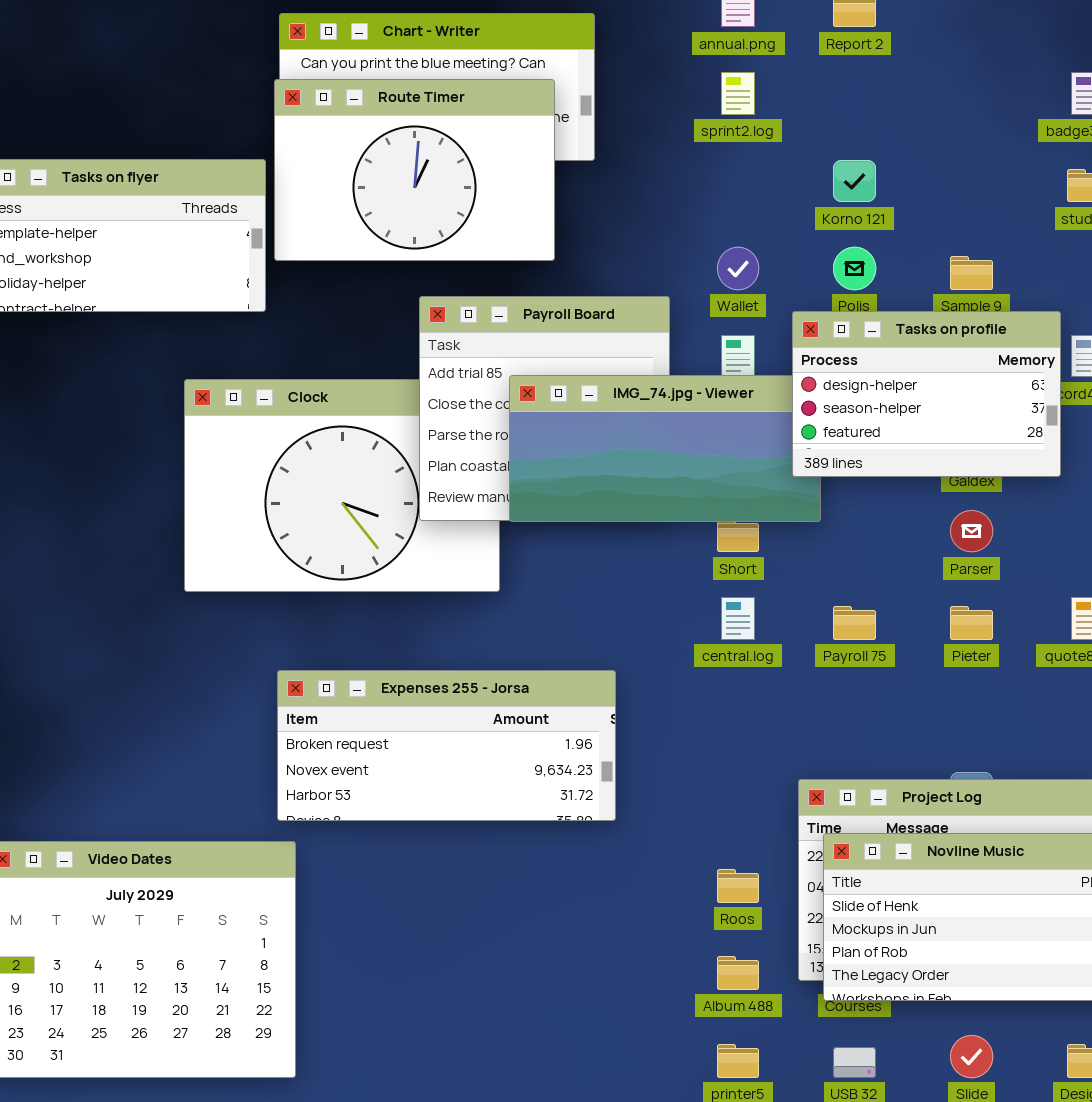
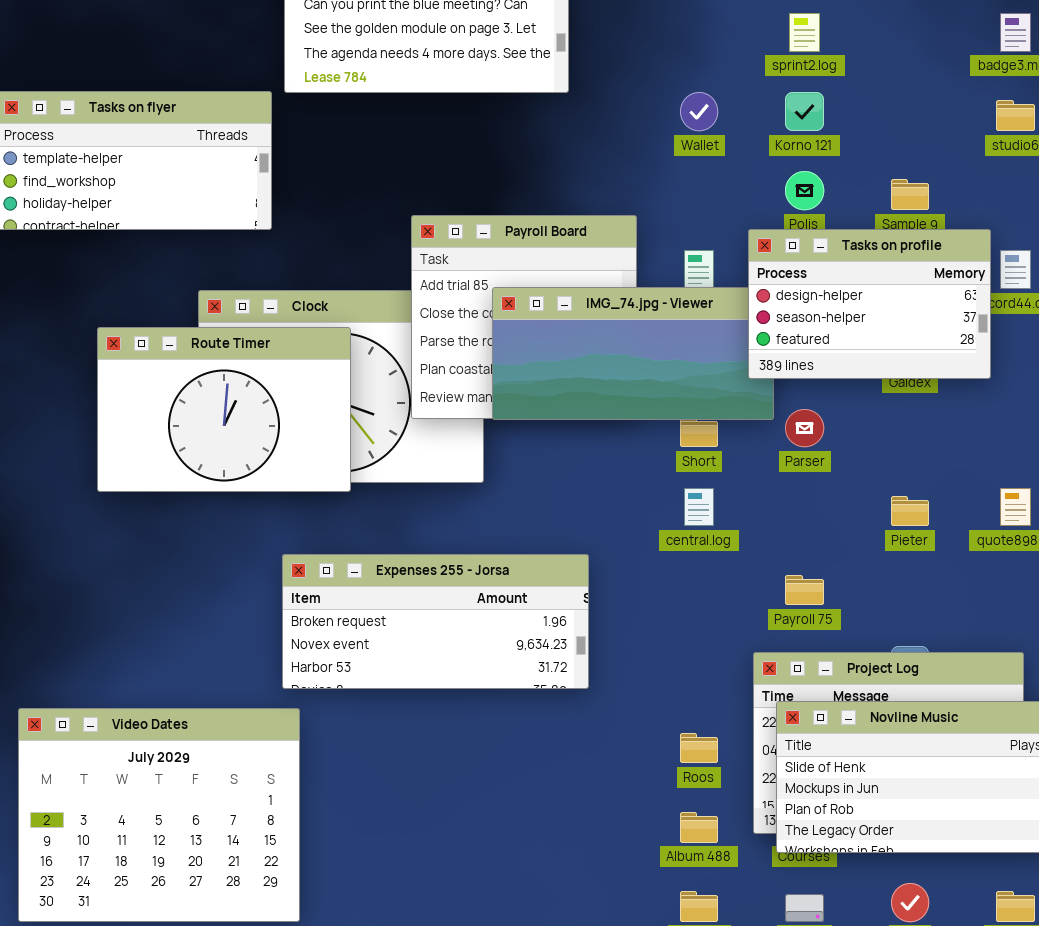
sprint2.log: [721,72,755,115] -> [789,13,820,52], moved
Route Timer: [274,79,555,261] -> [97,327,351,492], moved
Wallet: [717,247,759,290] -> [680,92,718,131], moved
Parser: [950,510,993,552] -> [785,409,824,447], moved
Payroll 75: [833,606,876,640] -> [785,575,824,605], moved

